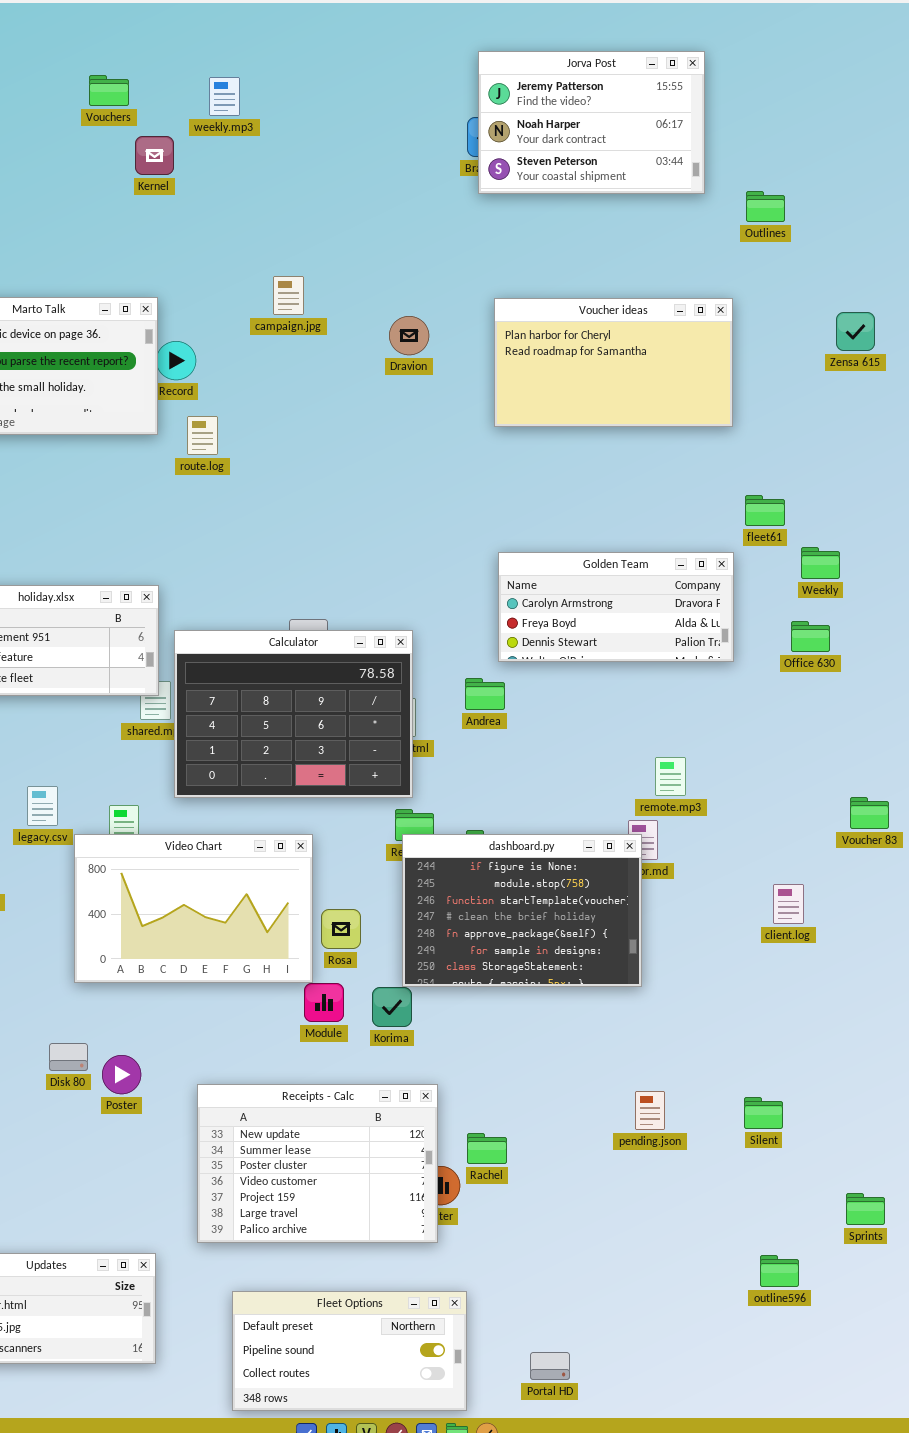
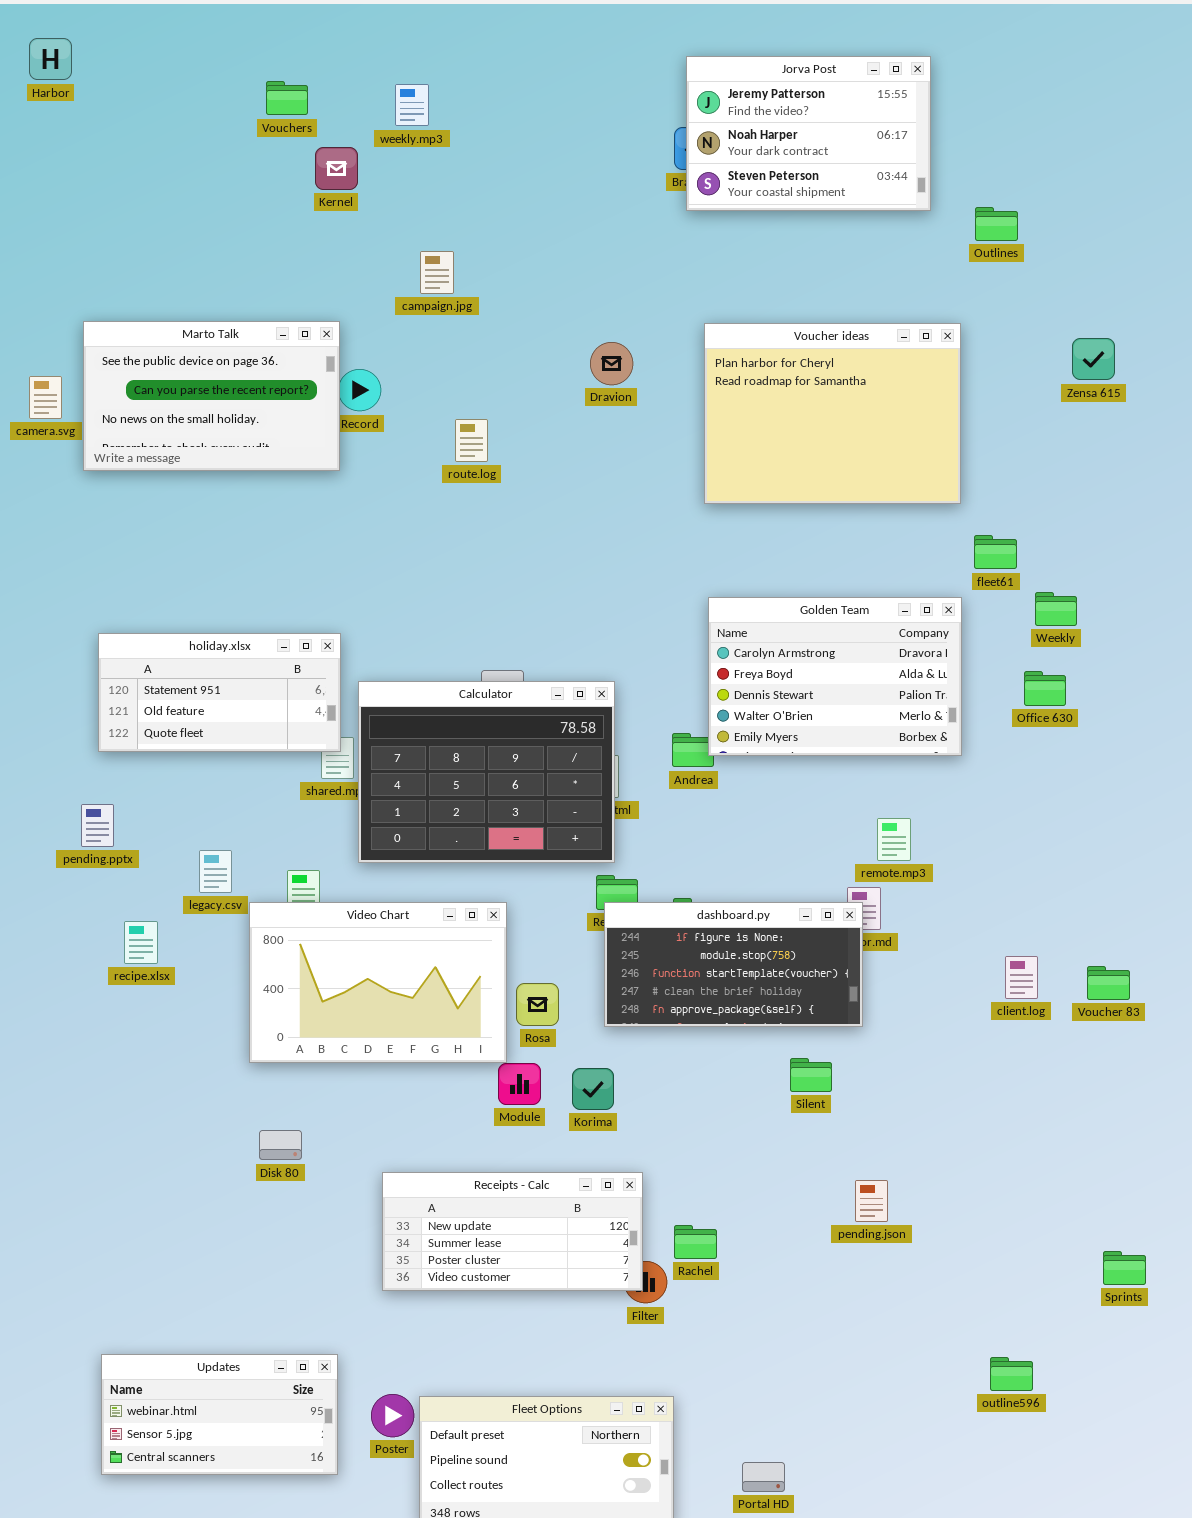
campaign.jpg: [273,276,304,315] -> [420,251,454,294], moved
Voucher ideas: [494,298,733,427] -> [704,323,961,504], resized
route.log: [187,416,218,455] -> [455,419,488,462], moved
Golden Team: [498,552,734,662] -> [708,597,962,756], resized
Voucher 83: [850,797,889,829] -> [1087,966,1130,1000], moved
dashboard.py: [402,834,642,987] -> [604,902,863,1027], resized
Disk 80: [49,1043,88,1071] -> [259,1130,302,1160], moved
Poster: [102,1055,141,1094] -> [371,1394,414,1437], moved
Receipts - Calc: [197,1084,438,1243] -> [382,1172,643,1291], resized
Silent: [744,1097,783,1129] -> [790,1058,832,1092], moved
Sprints: [846,1193,885,1225] -> [1103,1251,1146,1285], moved

